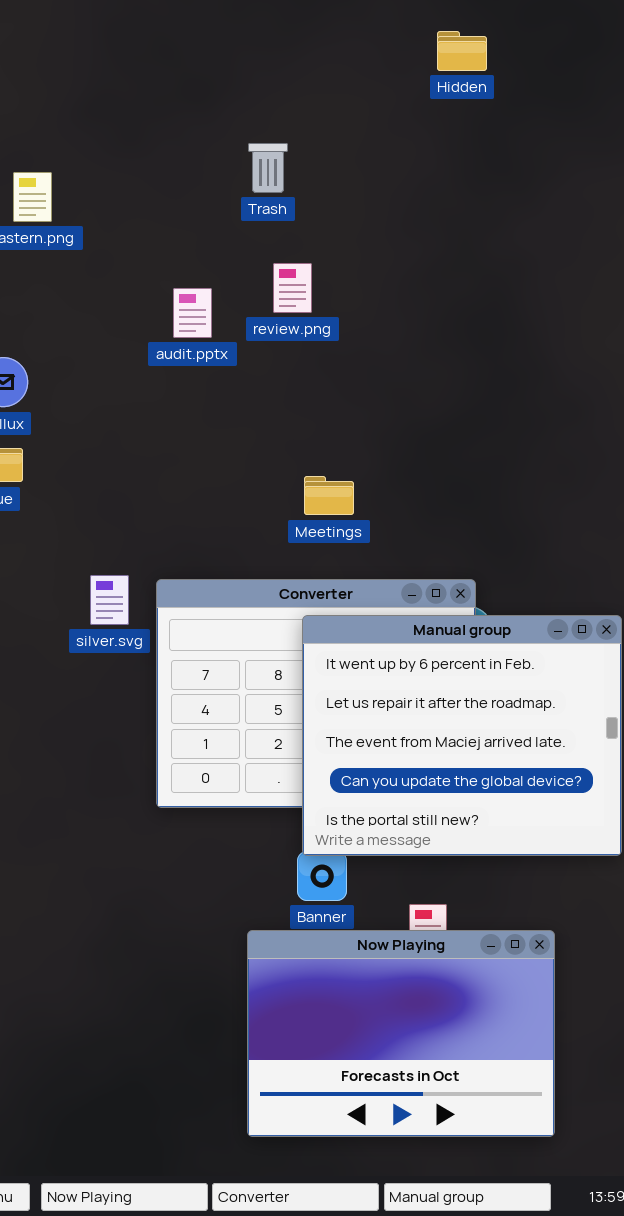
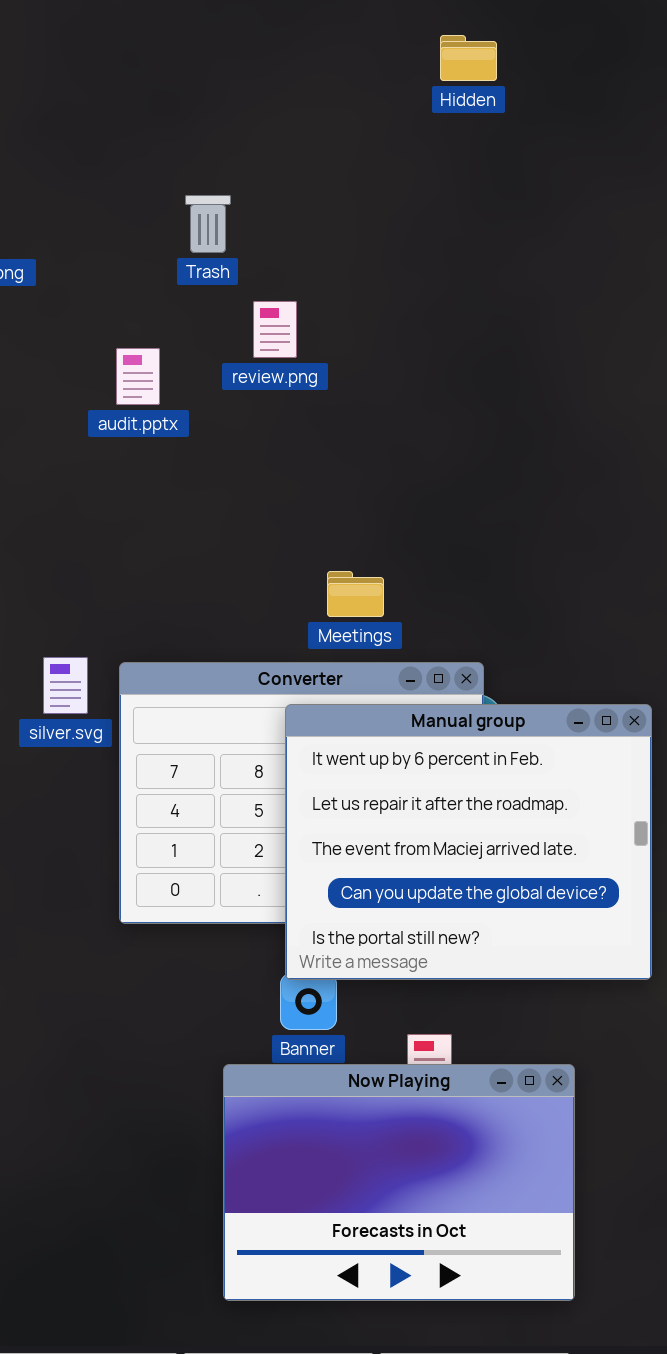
Trash: [248,143,288,193] -> [185,195,231,253], moved
audit.pptx: [173,288,212,338] -> [116,348,160,405], moved
Meetings: [304,476,354,515] -> [327,571,384,617], moved

